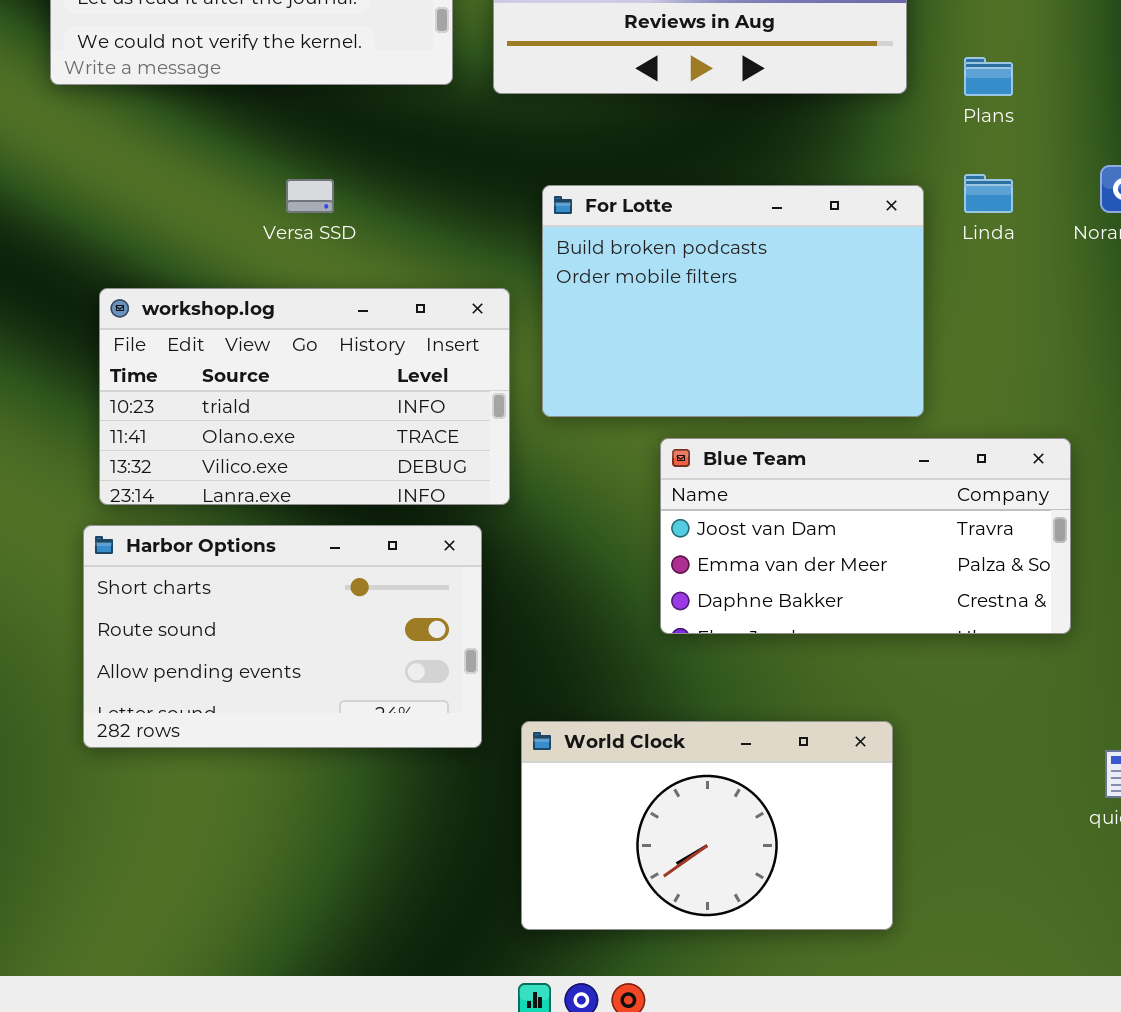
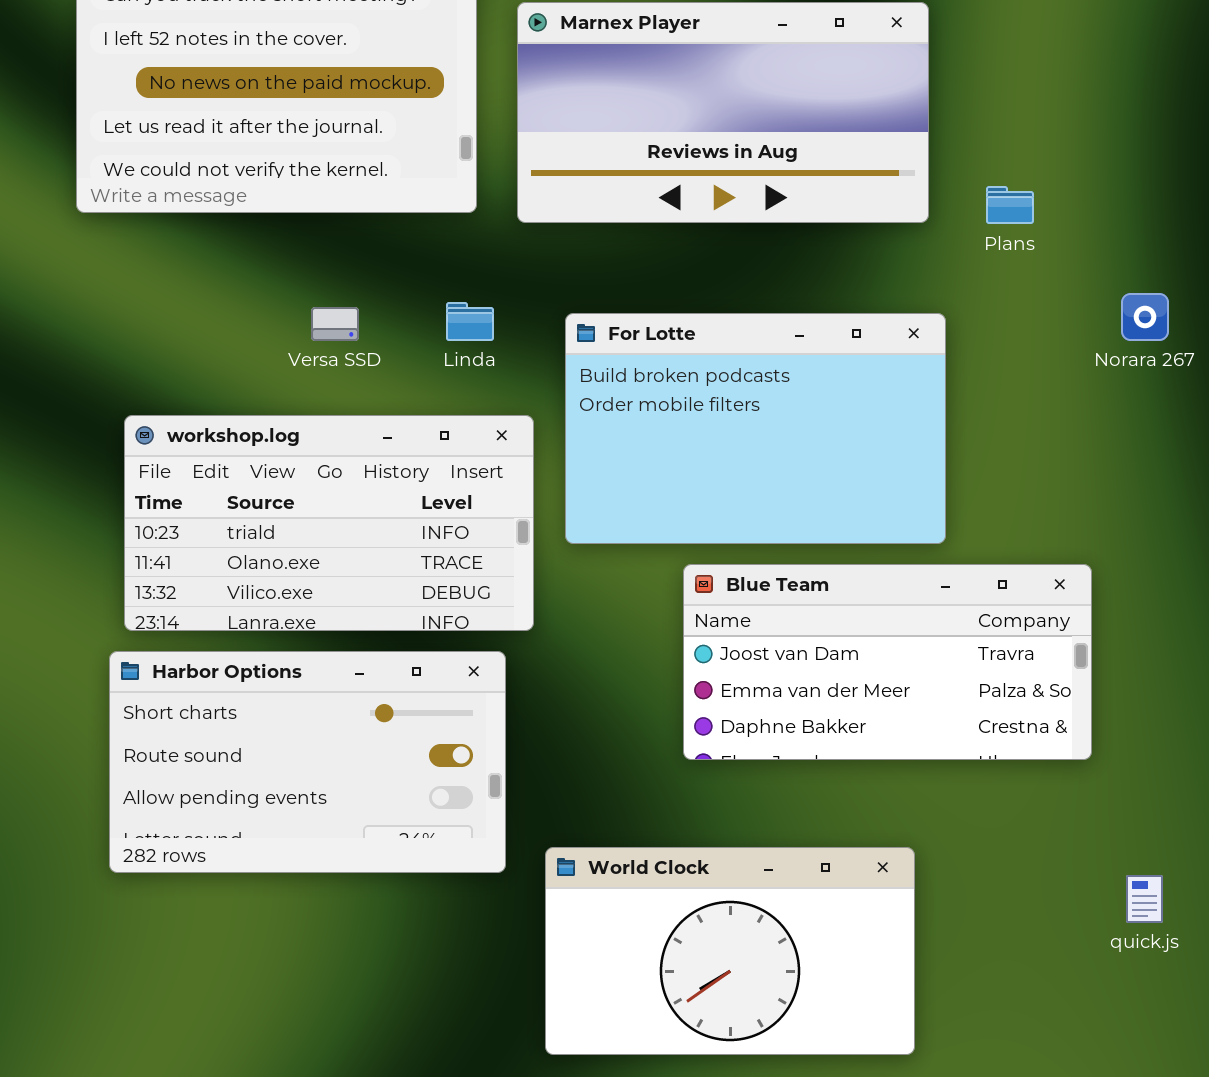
Linda: [964,174,1013,213] -> [446,302,494,341], moved

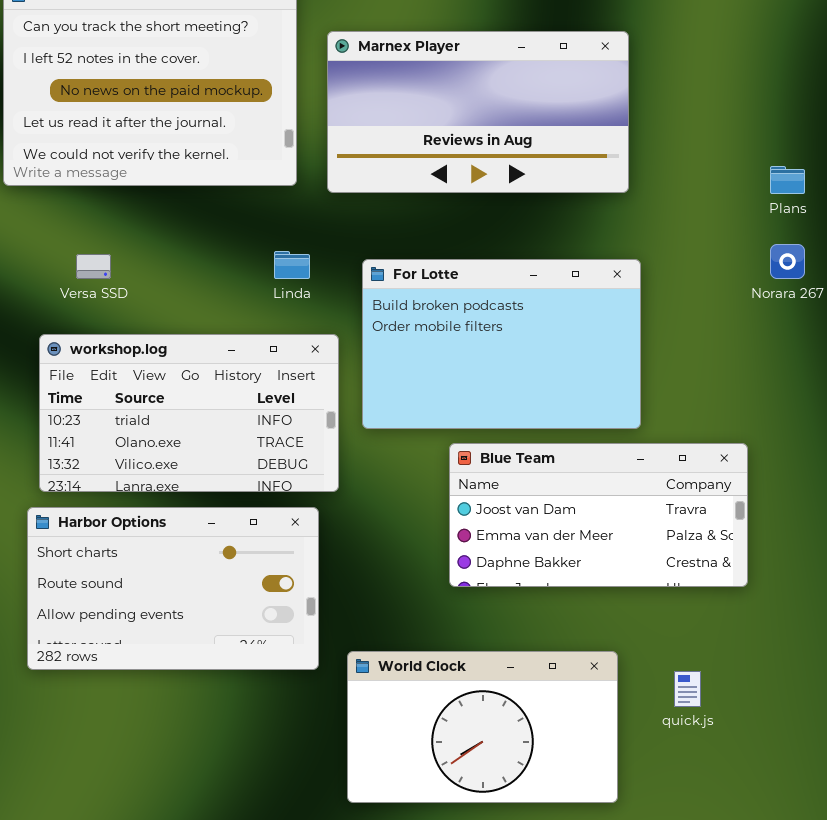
Plans: [986,186,1034,224] -> [770,166,805,194], moved
Versa SSD: [311,307,359,341] -> [76,254,111,279], moved
quick.js: [1126,875,1163,923] -> [674,671,701,707], moved

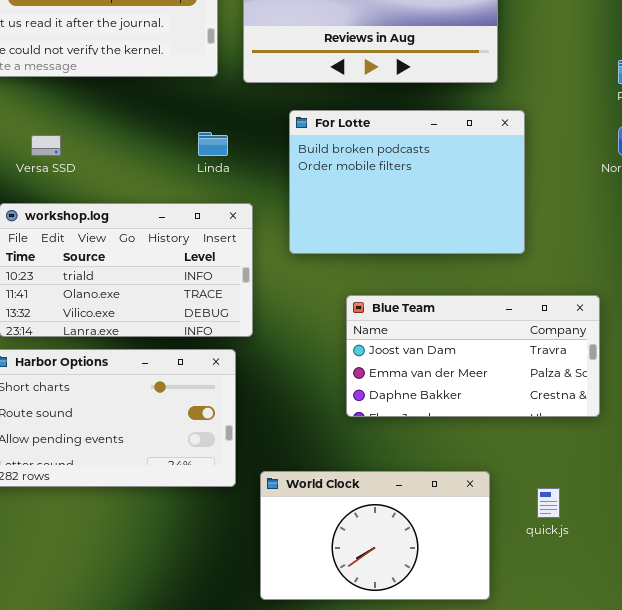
For Lotte: [362,259,641,429] -> [289,110,525,254], moved

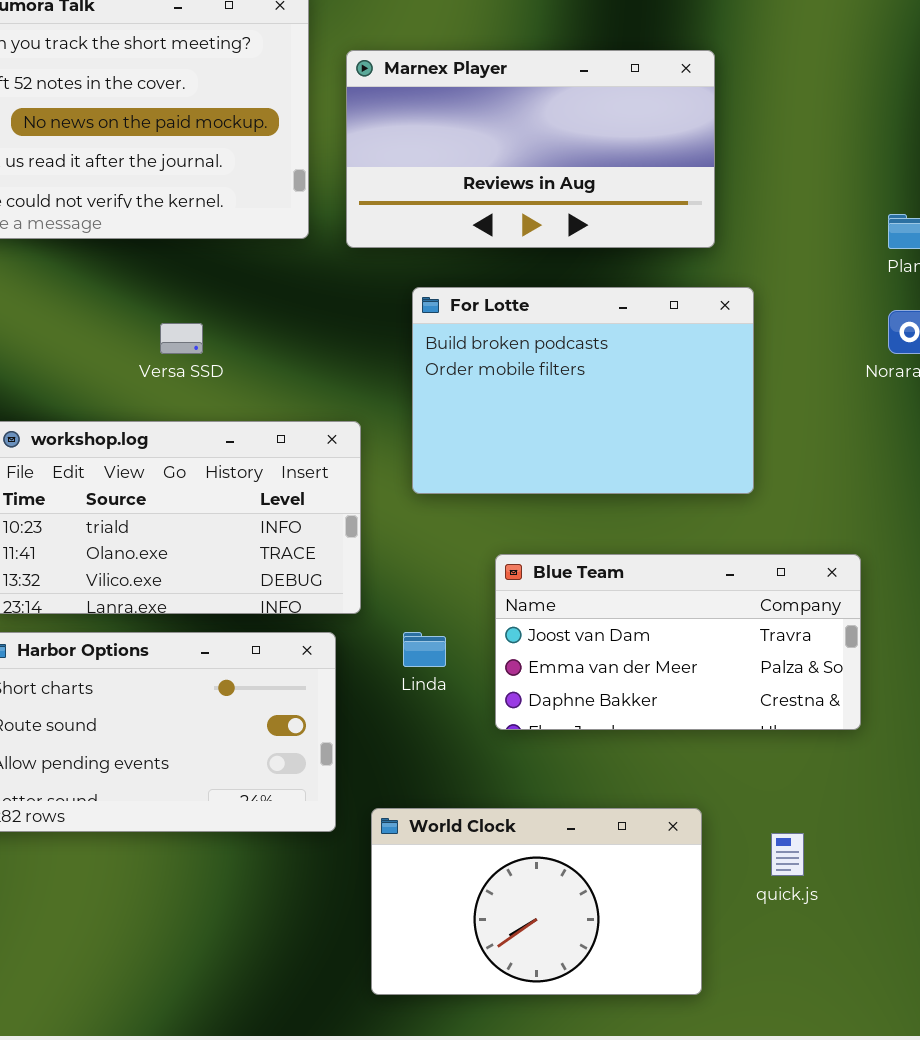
Linda: [198,132,228,156] -> [403,632,446,667], moved
Versa SSD: [31,135,61,156] -> [160,323,203,354], moved

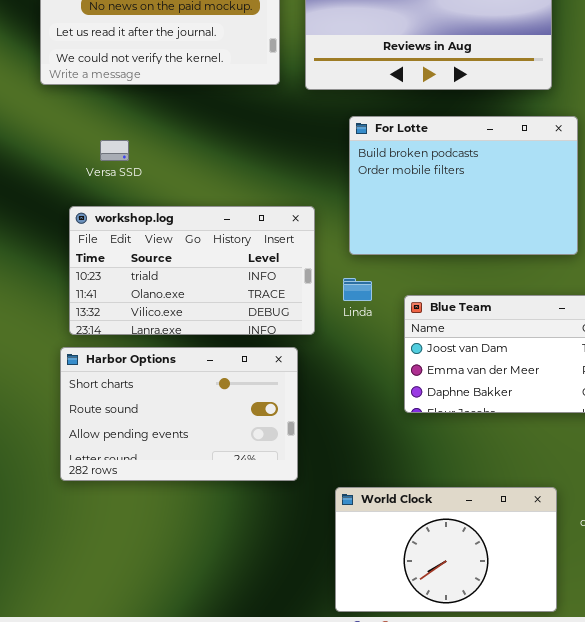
Versa SSD: [160,323,203,354] -> [100,140,129,161], moved
Linda: [403,632,446,667] -> [343,278,372,301], moved
World Clock: [371,808,702,995] -> [335,487,557,612], moved

